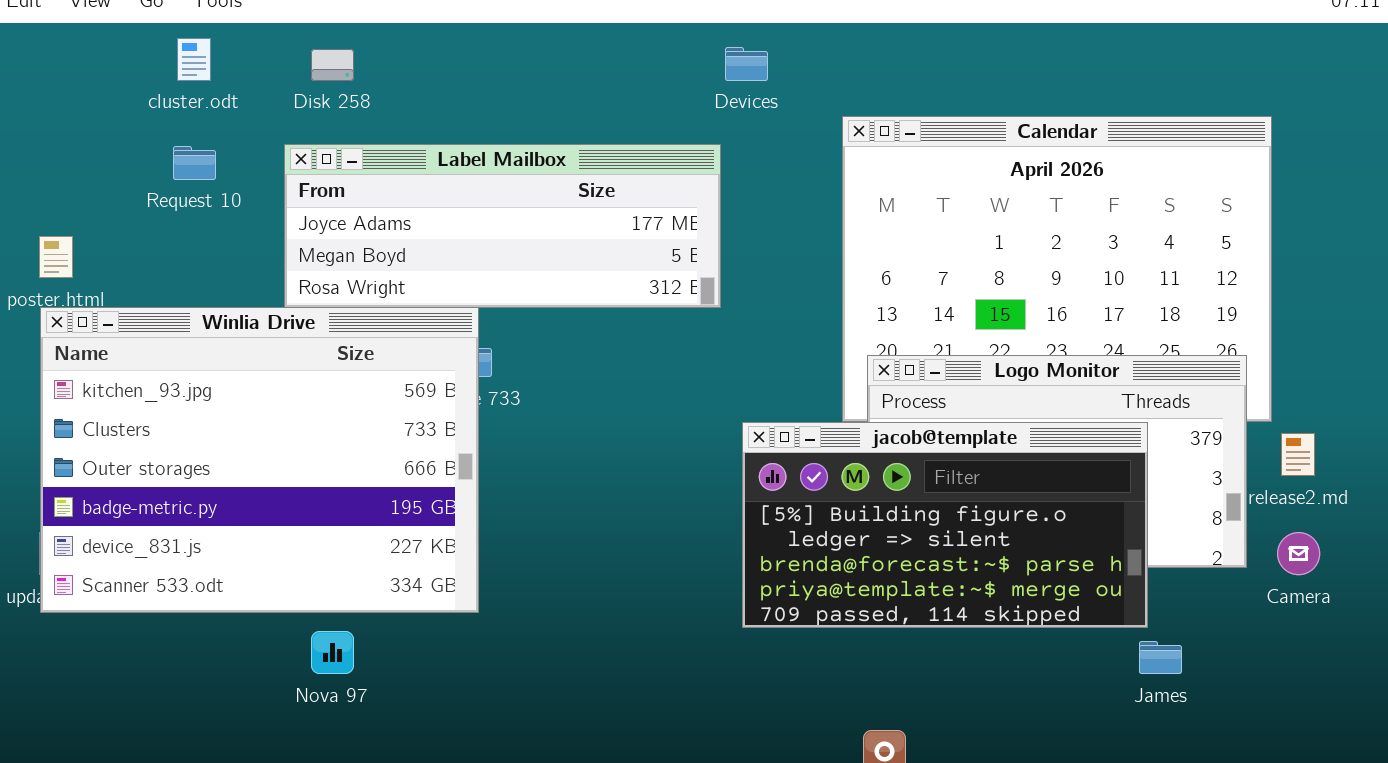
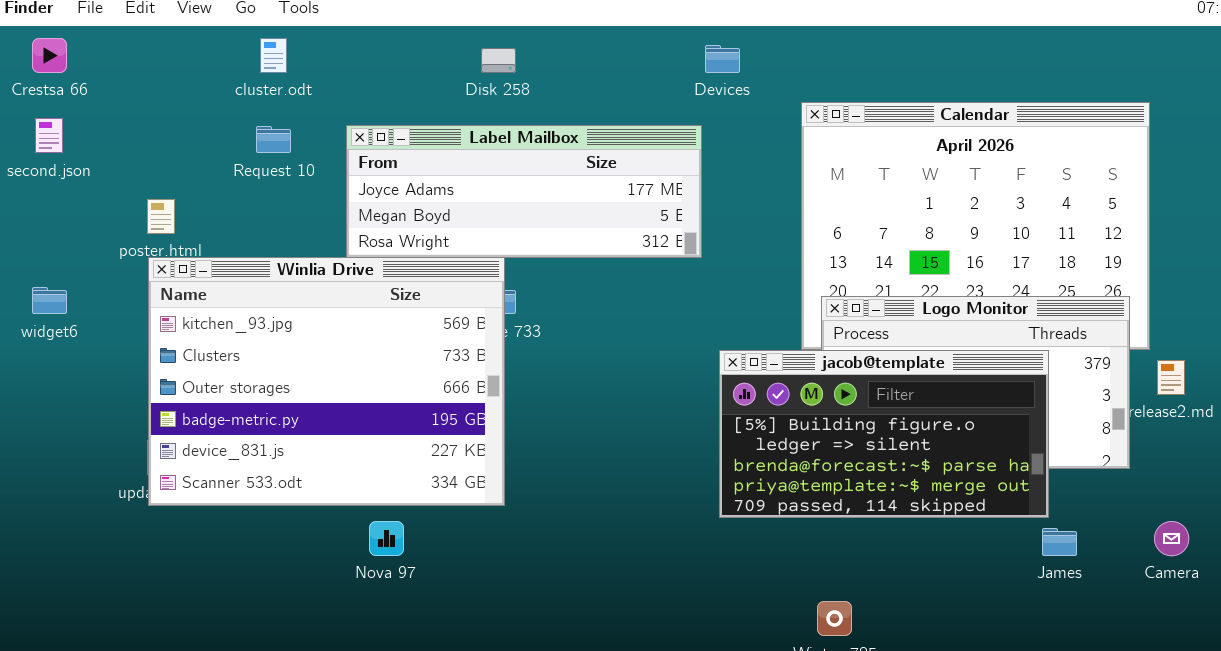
Disk 258: [311,49,354,81] -> [481,48,516,73], moved
Camera: [1277,532,1320,575] -> [1154,521,1189,556], moved

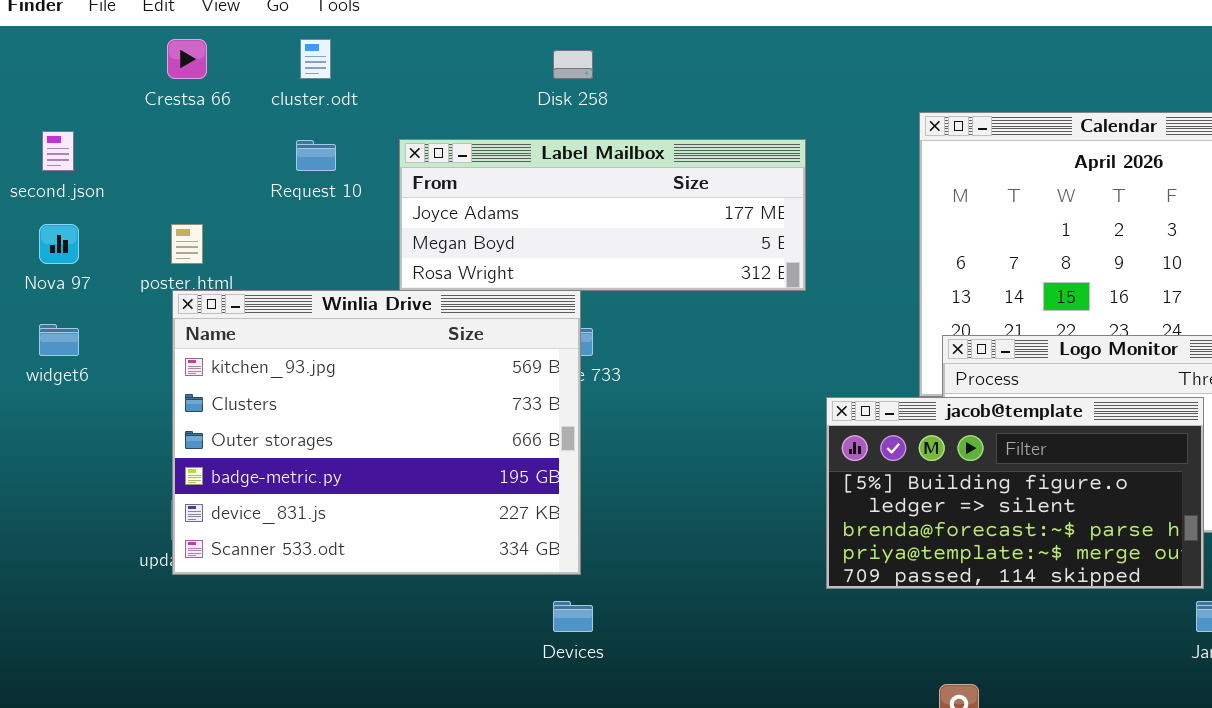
Crestsa 66: [32,38,67,73] -> [167,39,207,79], moved
Devices: [705,45,740,73] -> [553,601,593,632], moved
Nova 97: [369,521,404,556] -> [39,224,79,264], moved

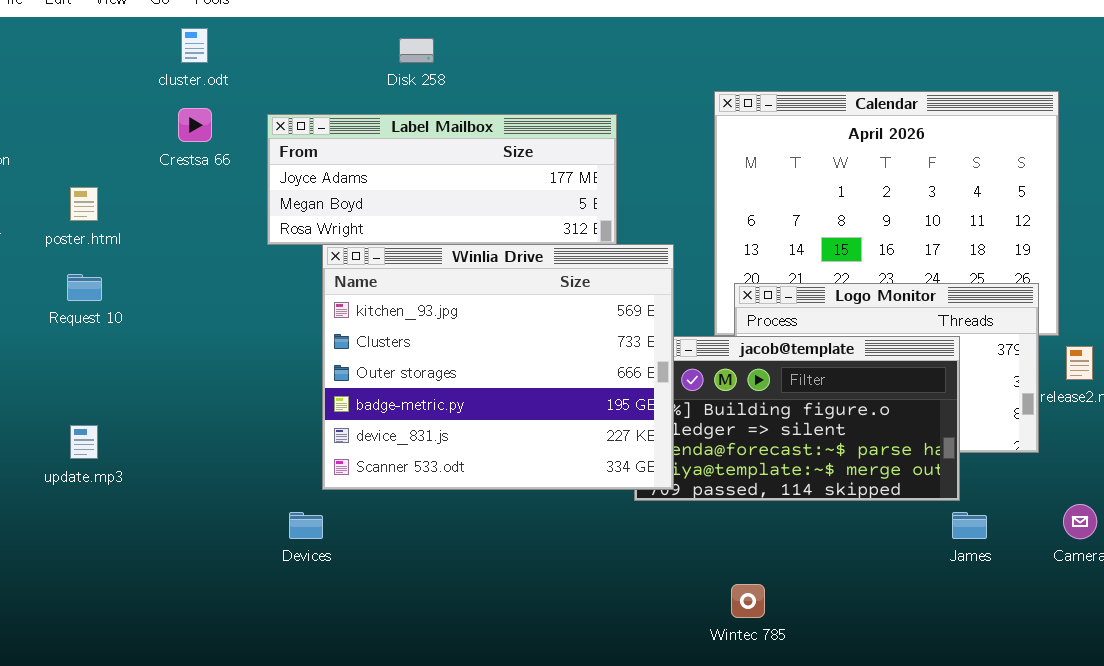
Crestsa 66: [167,39,207,79] -> [178,108,212,142], moved
Request 10: [296,140,336,171] -> [67,274,102,301], moved
Winlia Drive: [172,290,581,575] -> [322,244,674,490], moved
Devices: [553,601,593,632] -> [289,512,323,539], moved

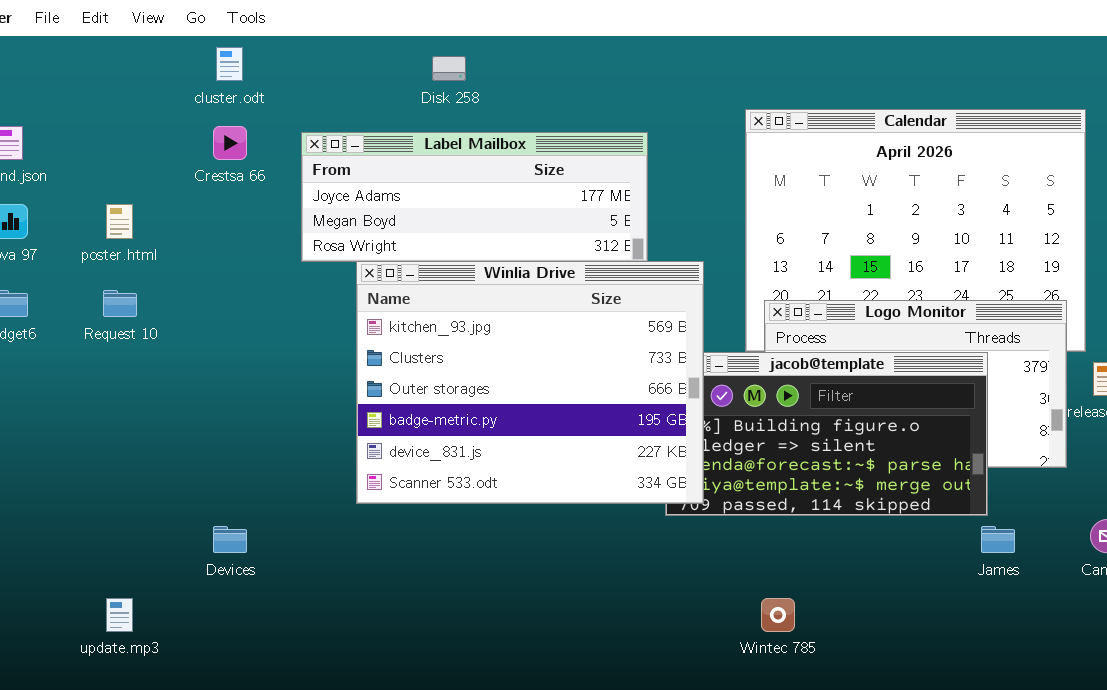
update.mp3: [70,425,98,459] -> [106,598,133,632], moved
Devices: [289,512,323,539] -> [213,526,247,553], moved

